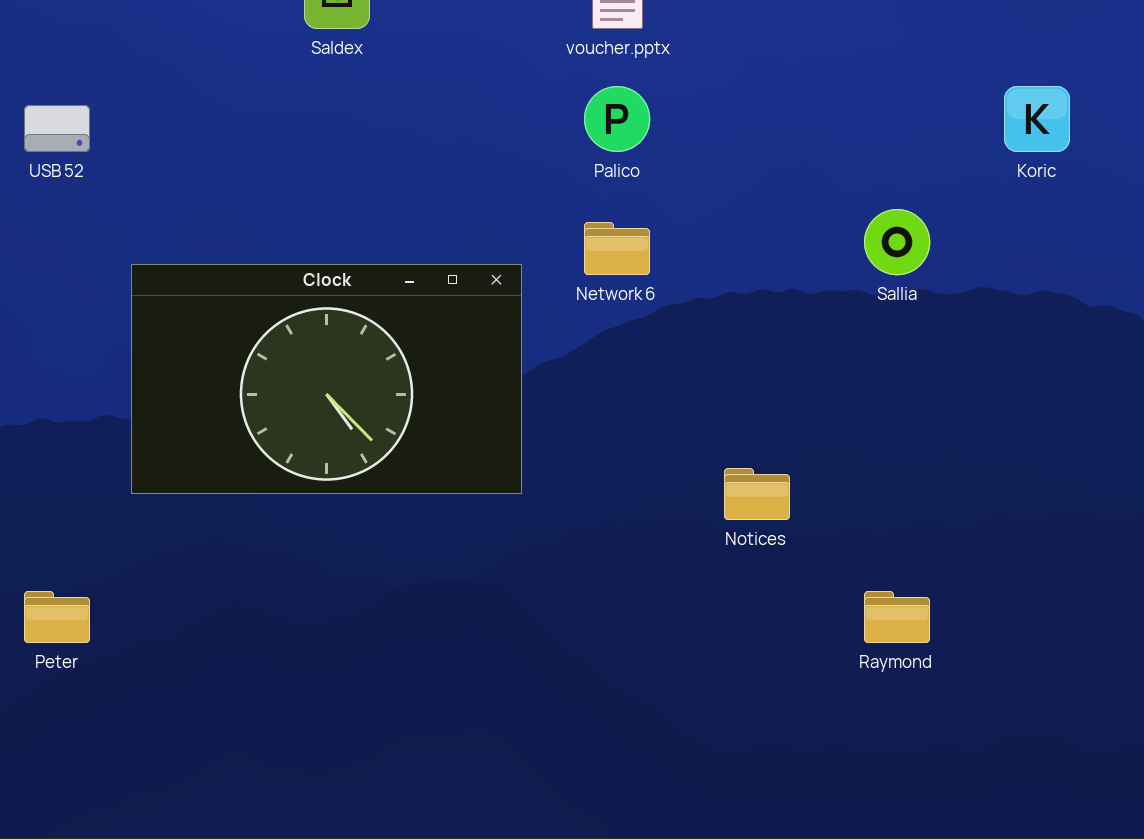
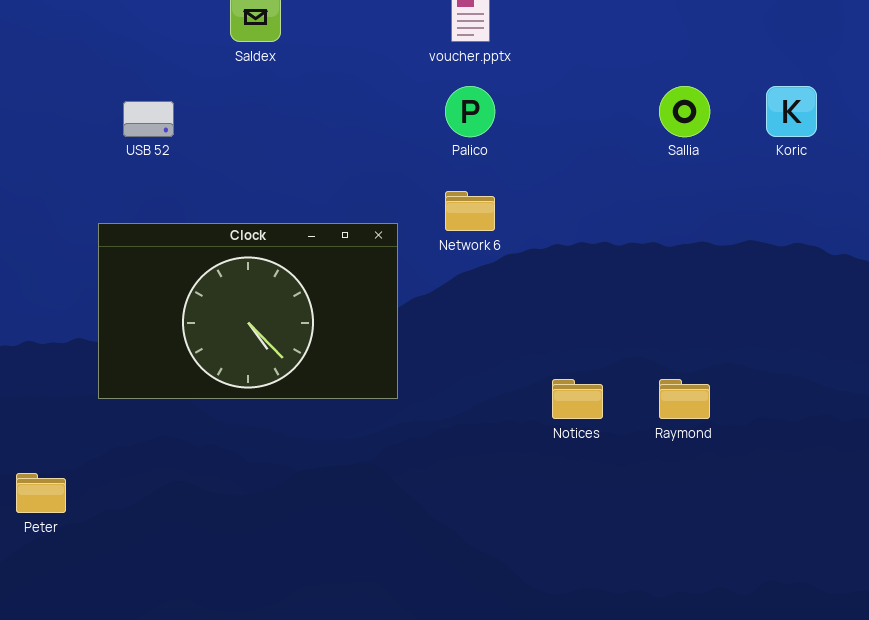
USB 52: [24,105,90,152] -> [123,101,174,137], moved
Sallia: [864,209,930,275] -> [659,86,710,137], moved
Raymond: [864,591,930,643] -> [659,379,710,419], moved

